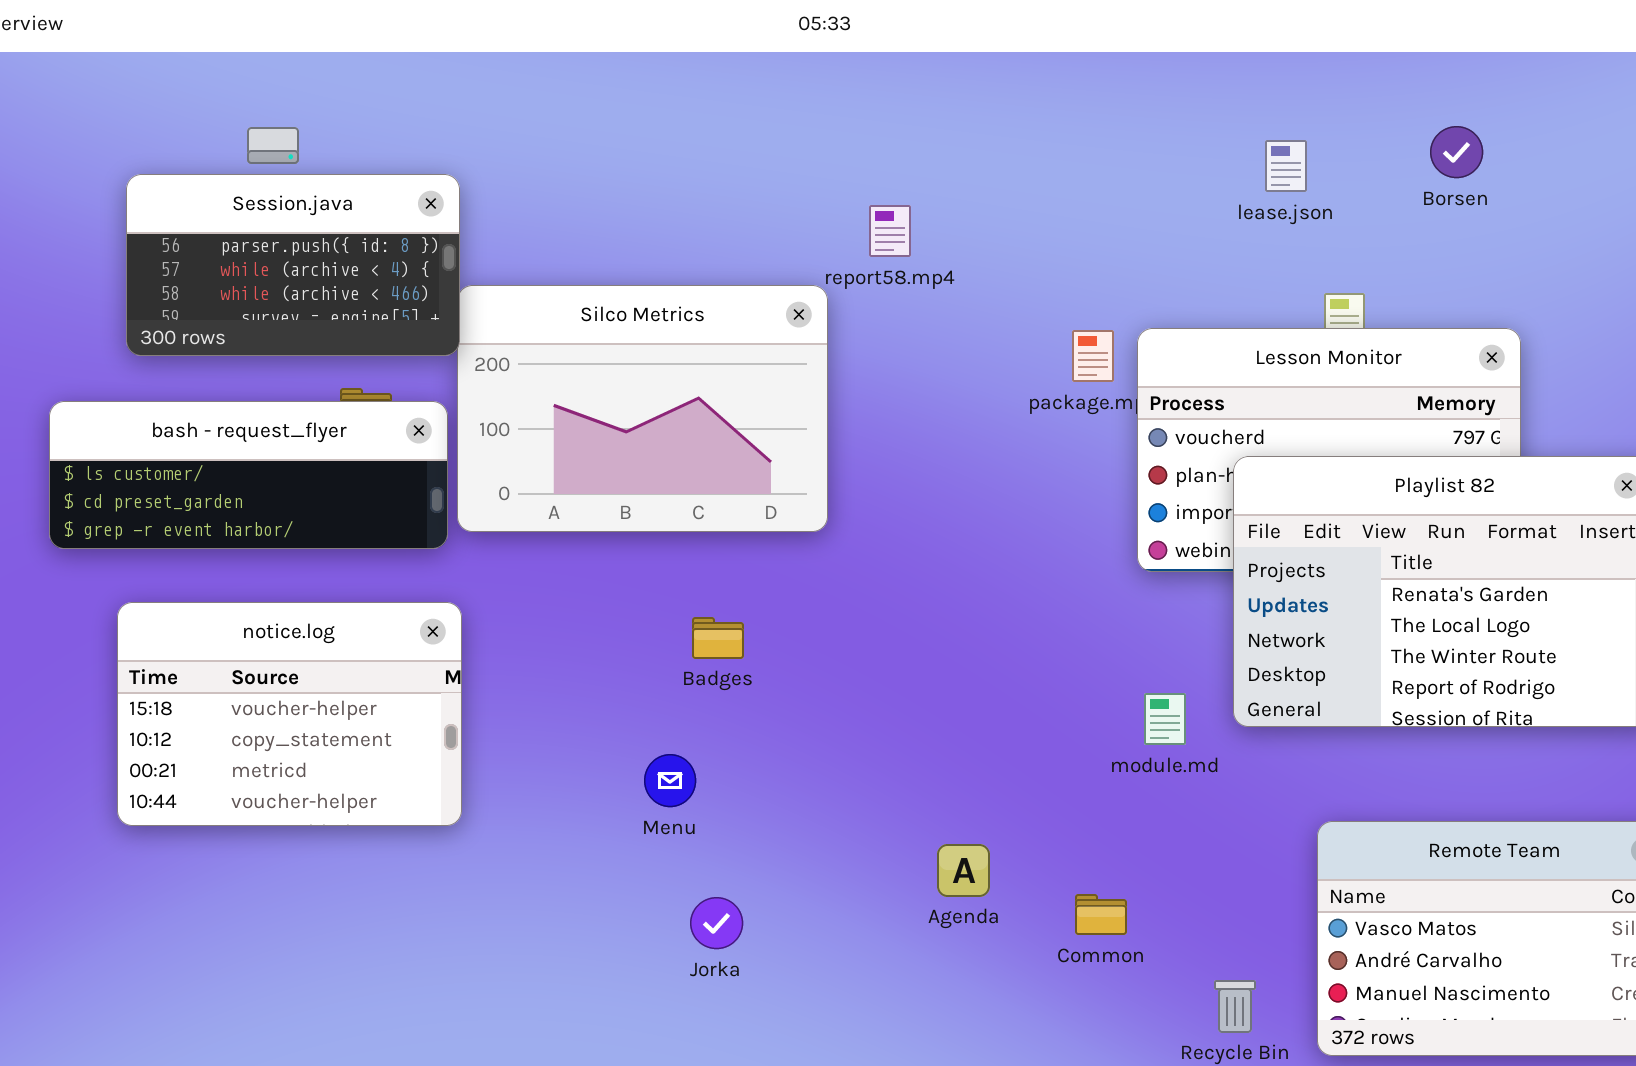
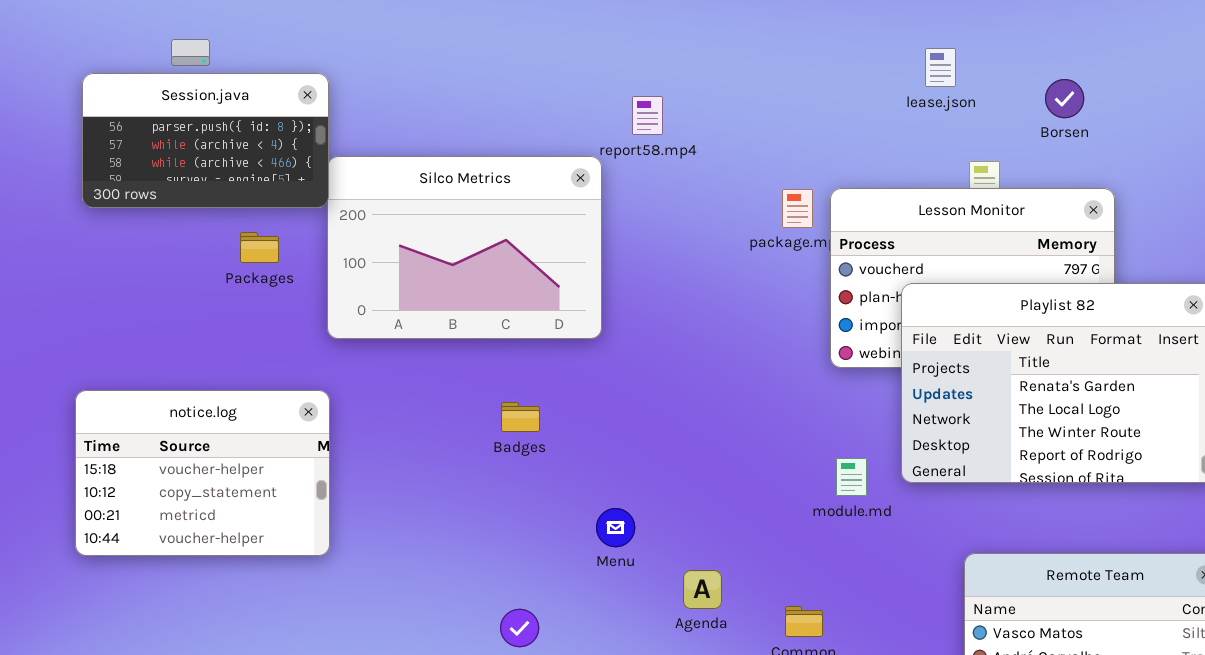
Borsen: [1430,126,1483,178] -> [1045,79,1084,118], moved
bash - request_flyer: [49,401,448,549] -> none, closed
Menu: [644,754,696,807] -> [596,508,635,547], moved

